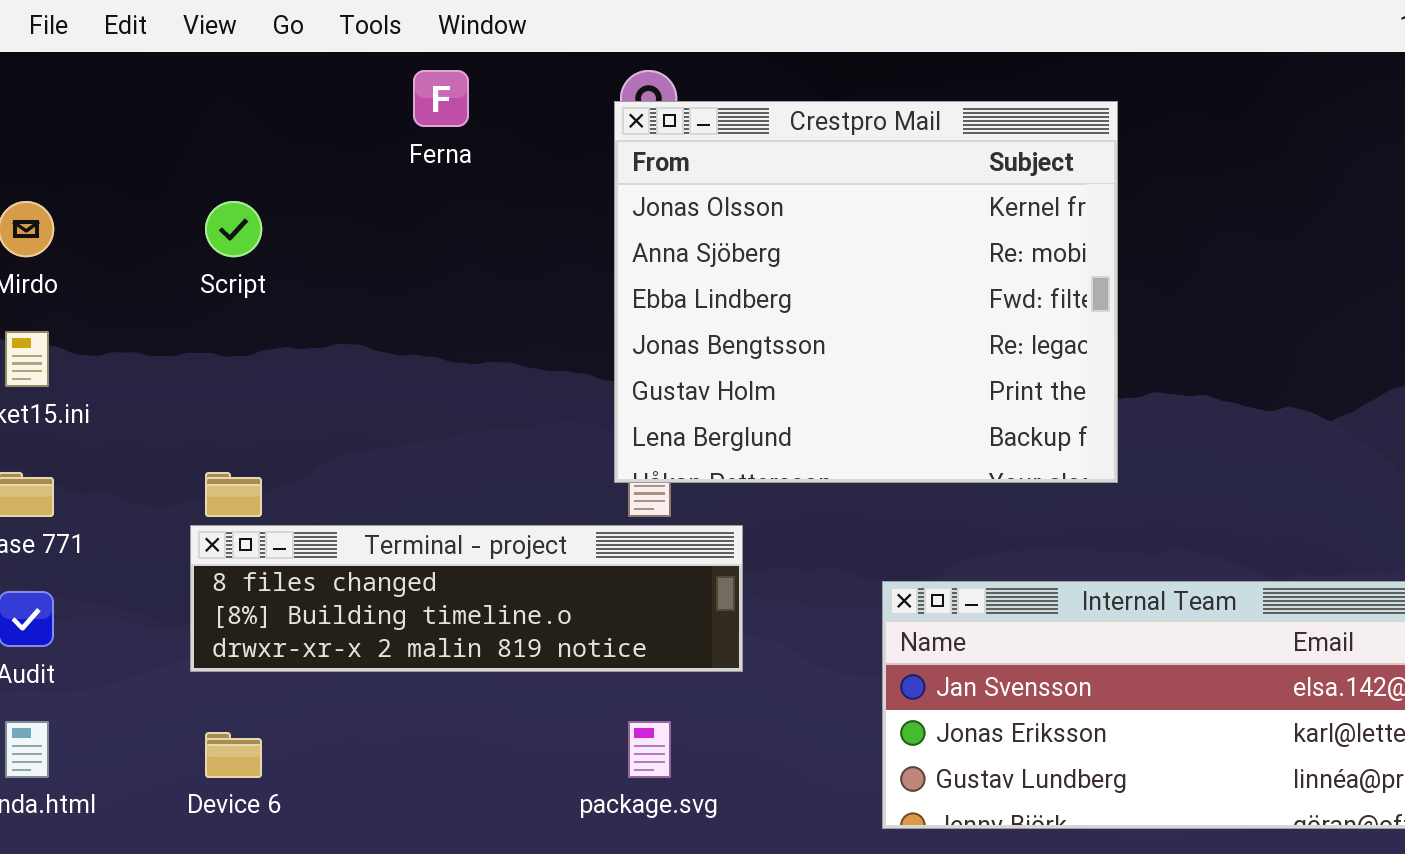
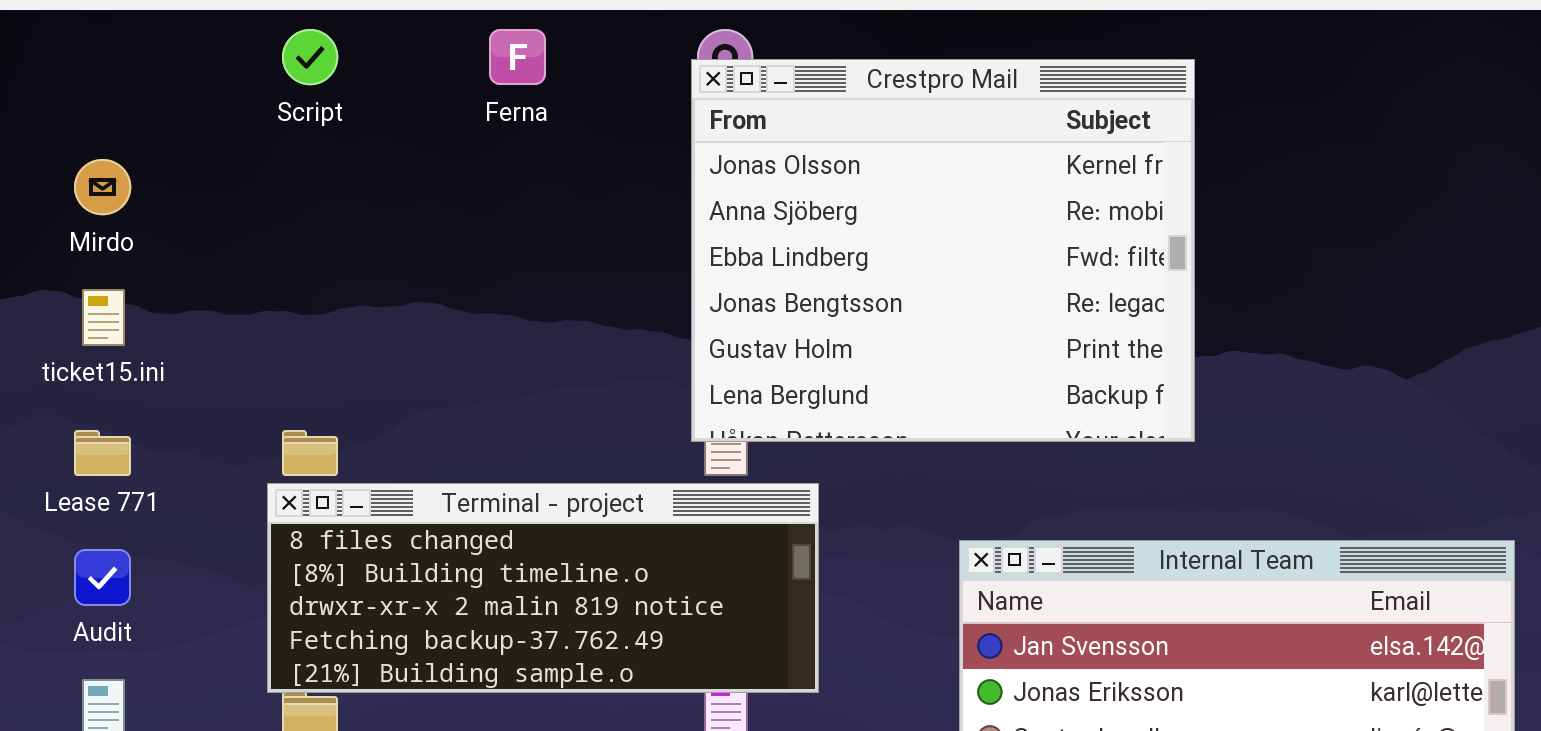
Script: [205,201,262,257] -> [282,29,338,85], moved
Terminal - project: [190,525,743,672] -> [267,483,819,693], resized

